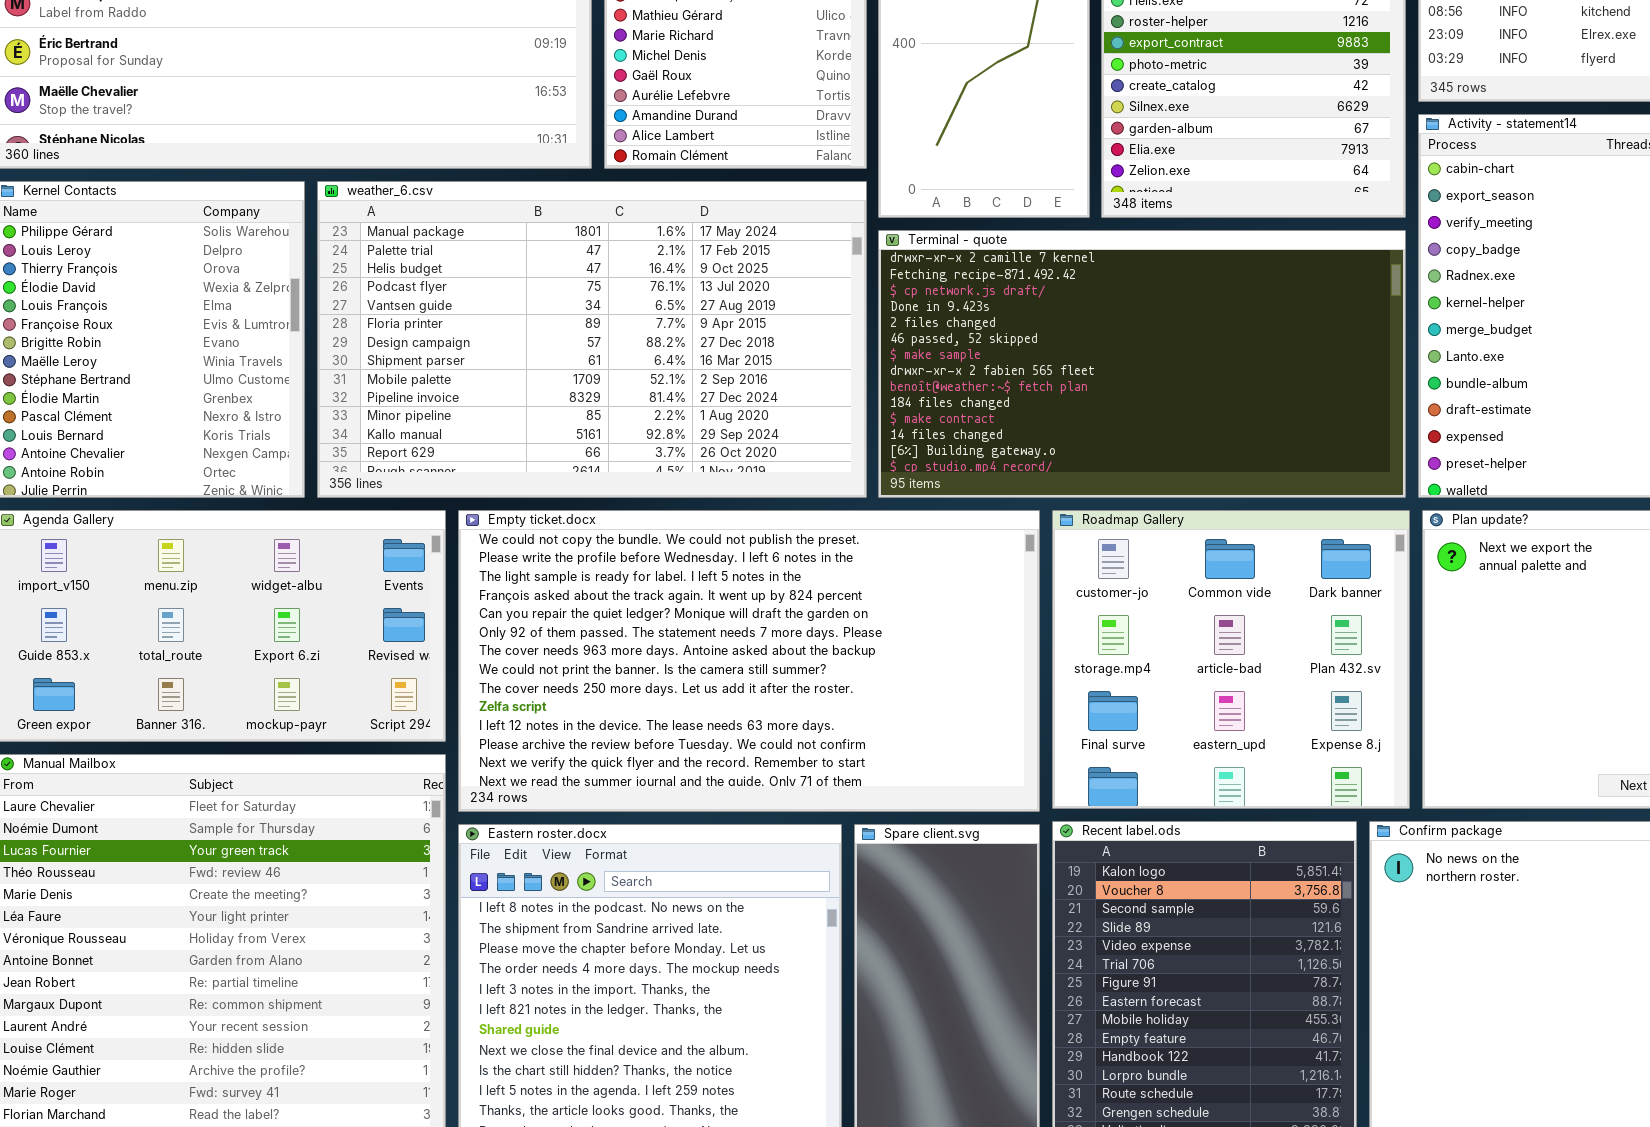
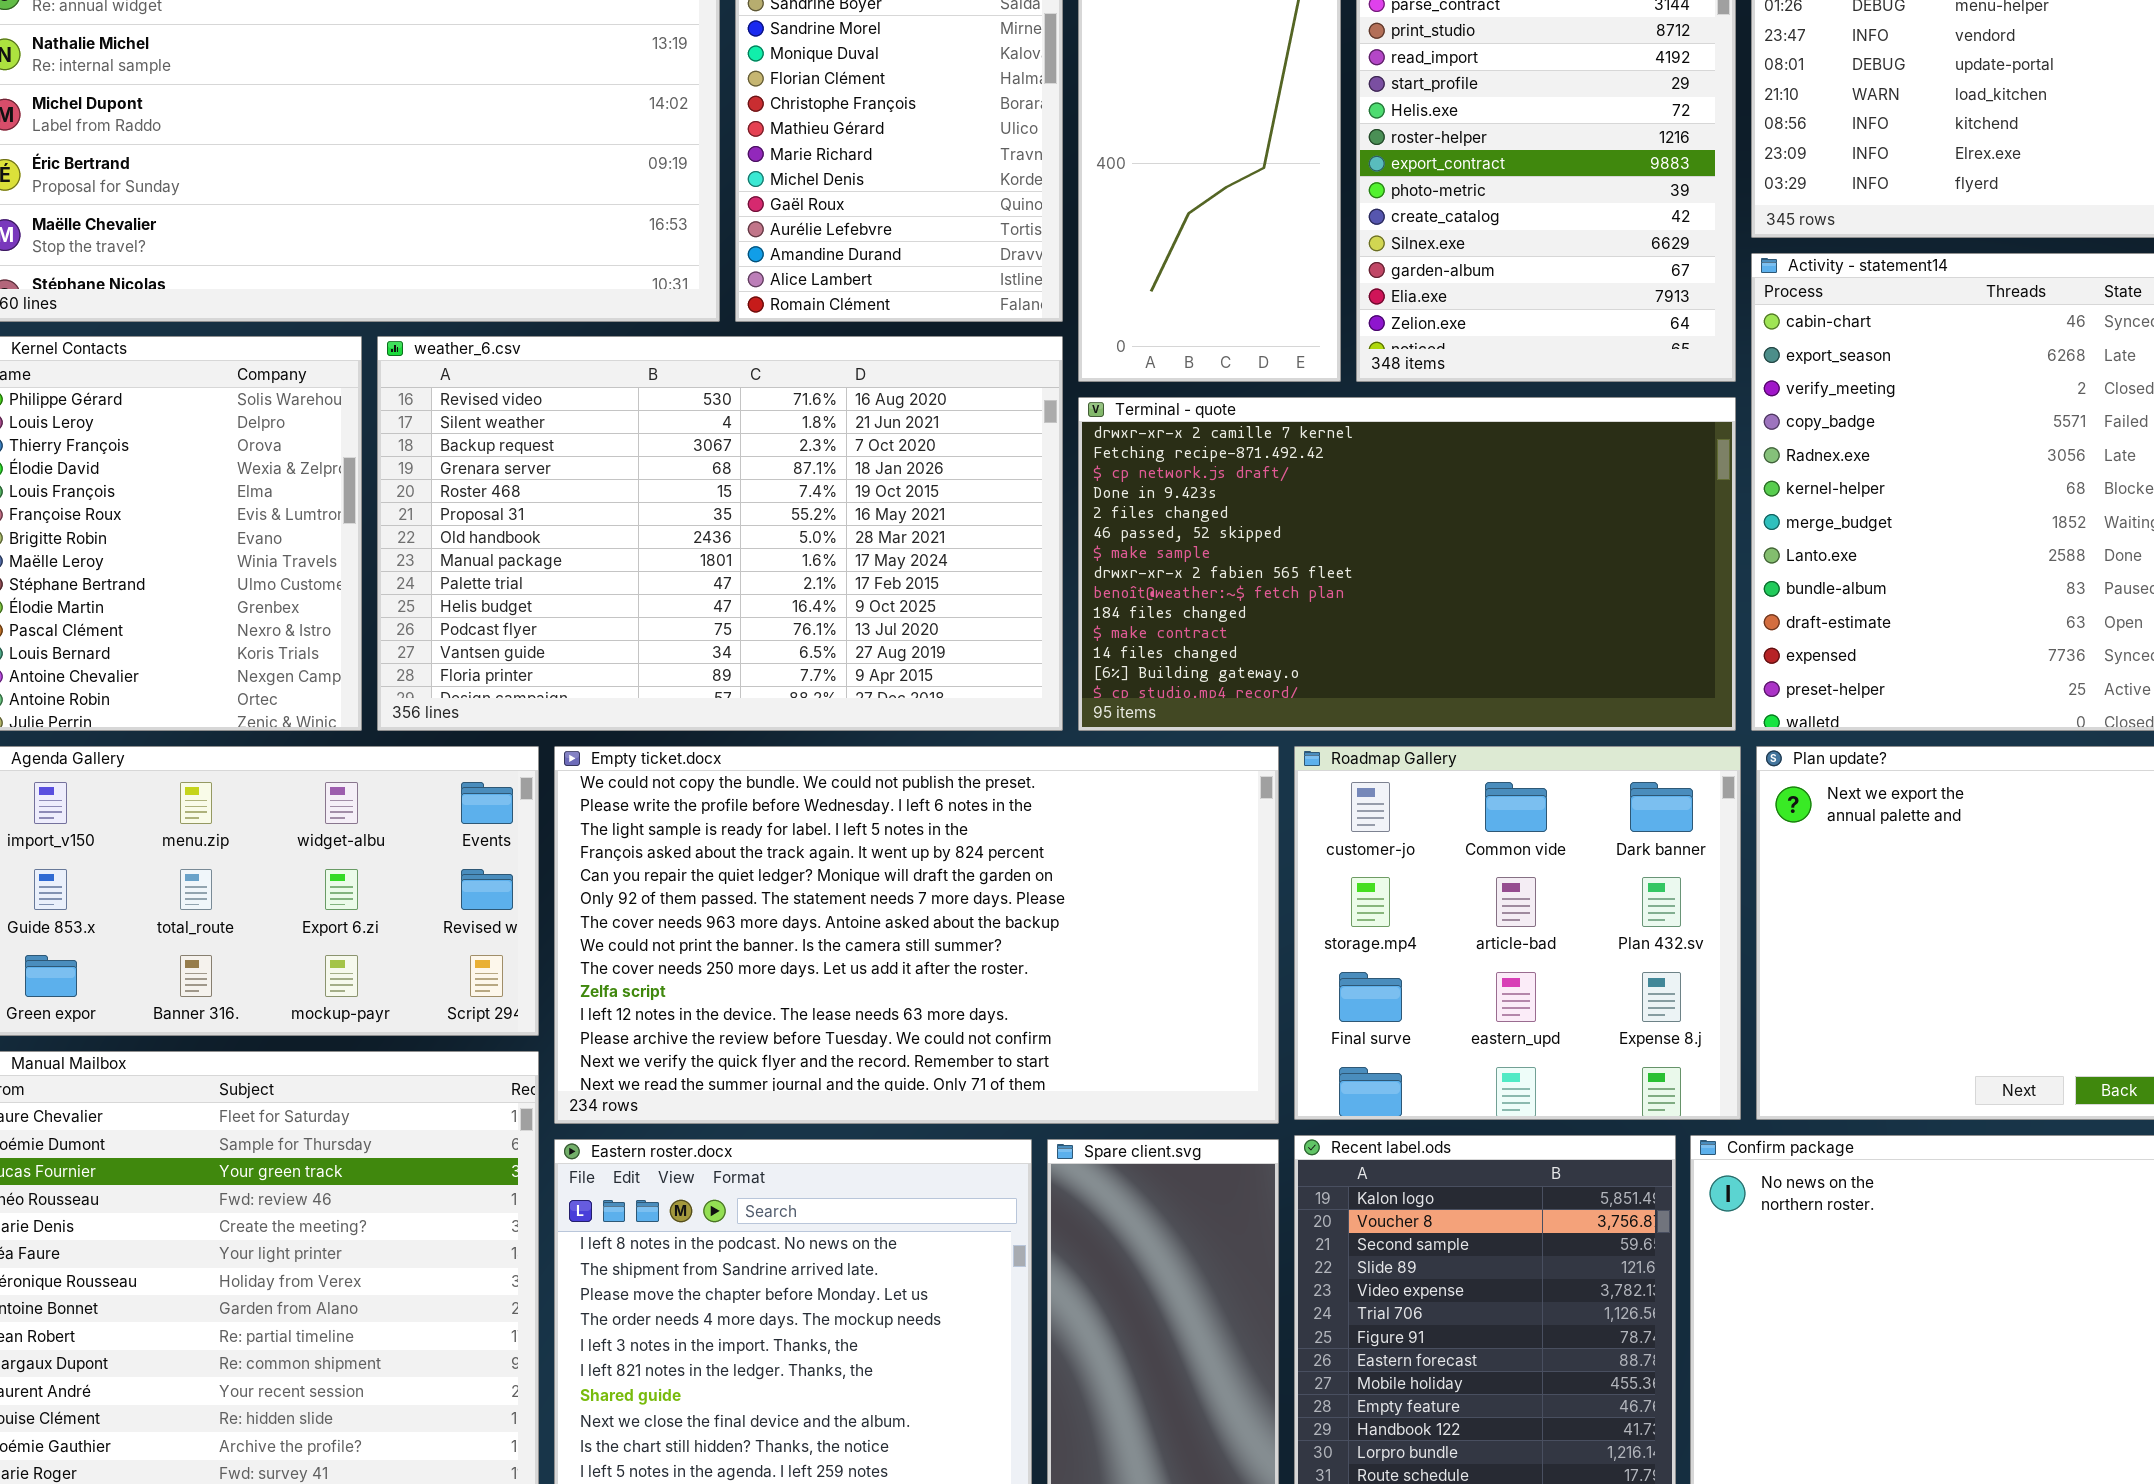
weather_6.csv: [317,181,867,498] -> [377,336,1063,731], scrolled up 7 rows

